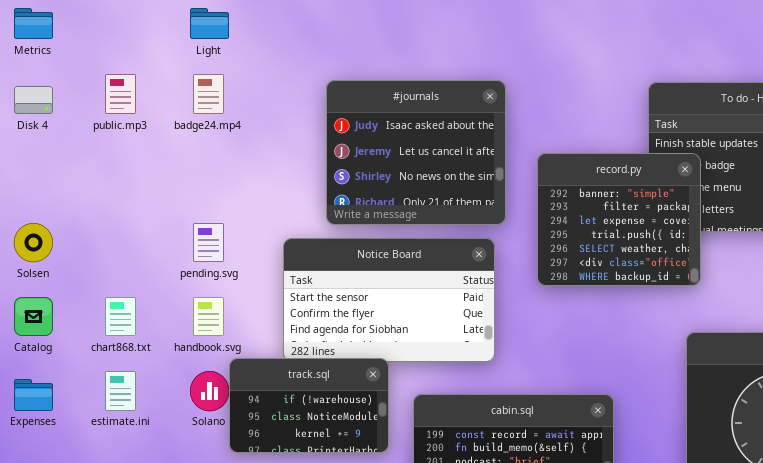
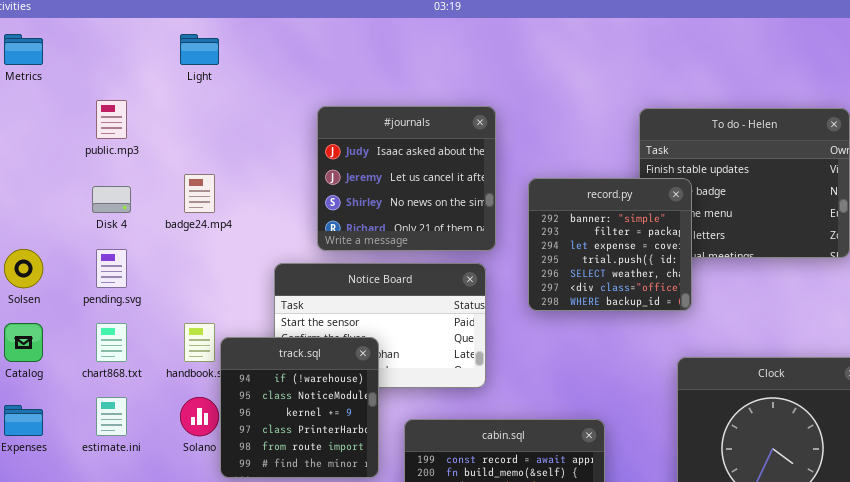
badge24.mp4: [193,74,224,114] -> [184,174,215,213], moved
Disk 4: [14,86,53,114] -> [92,186,131,213], moved
pending.svg: [193,223,224,262] -> [96,249,127,288], moved
track.sql: [229,358,389,453] -> [220,337,379,478], resized

